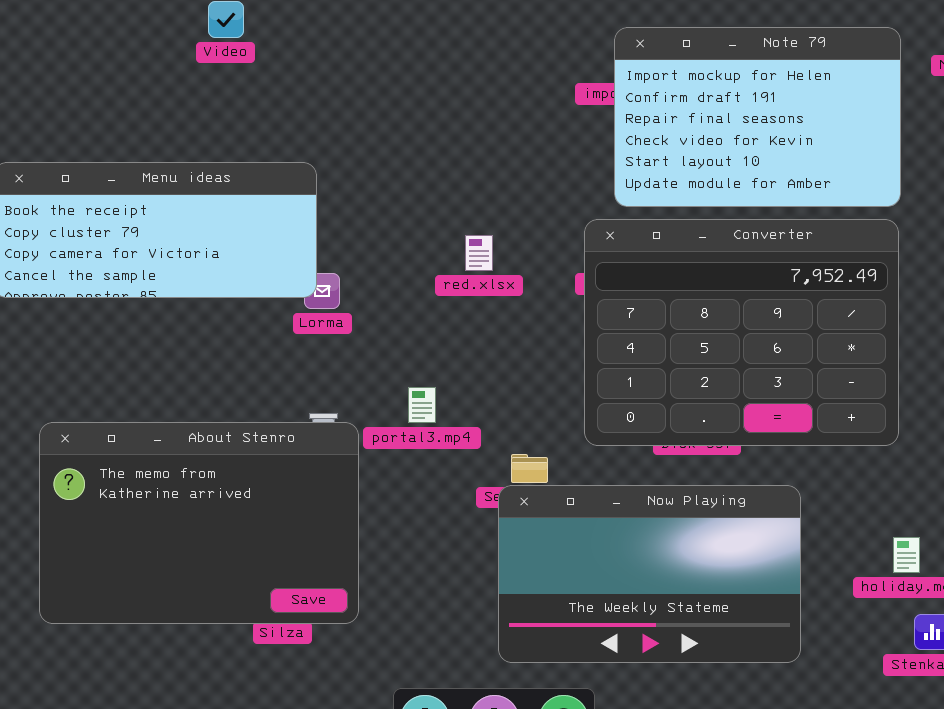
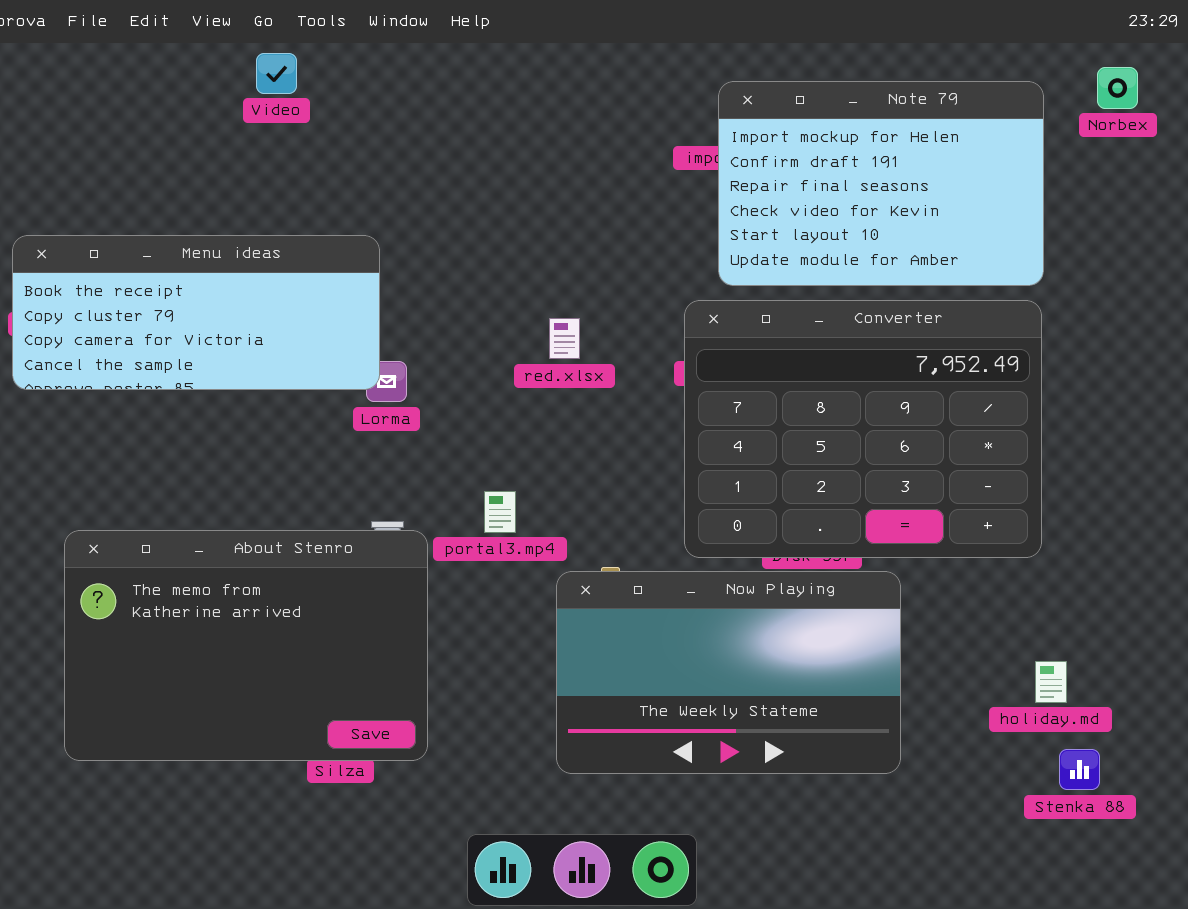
Now Playing: [498,485,801,663] -> [556,571,901,774], moved

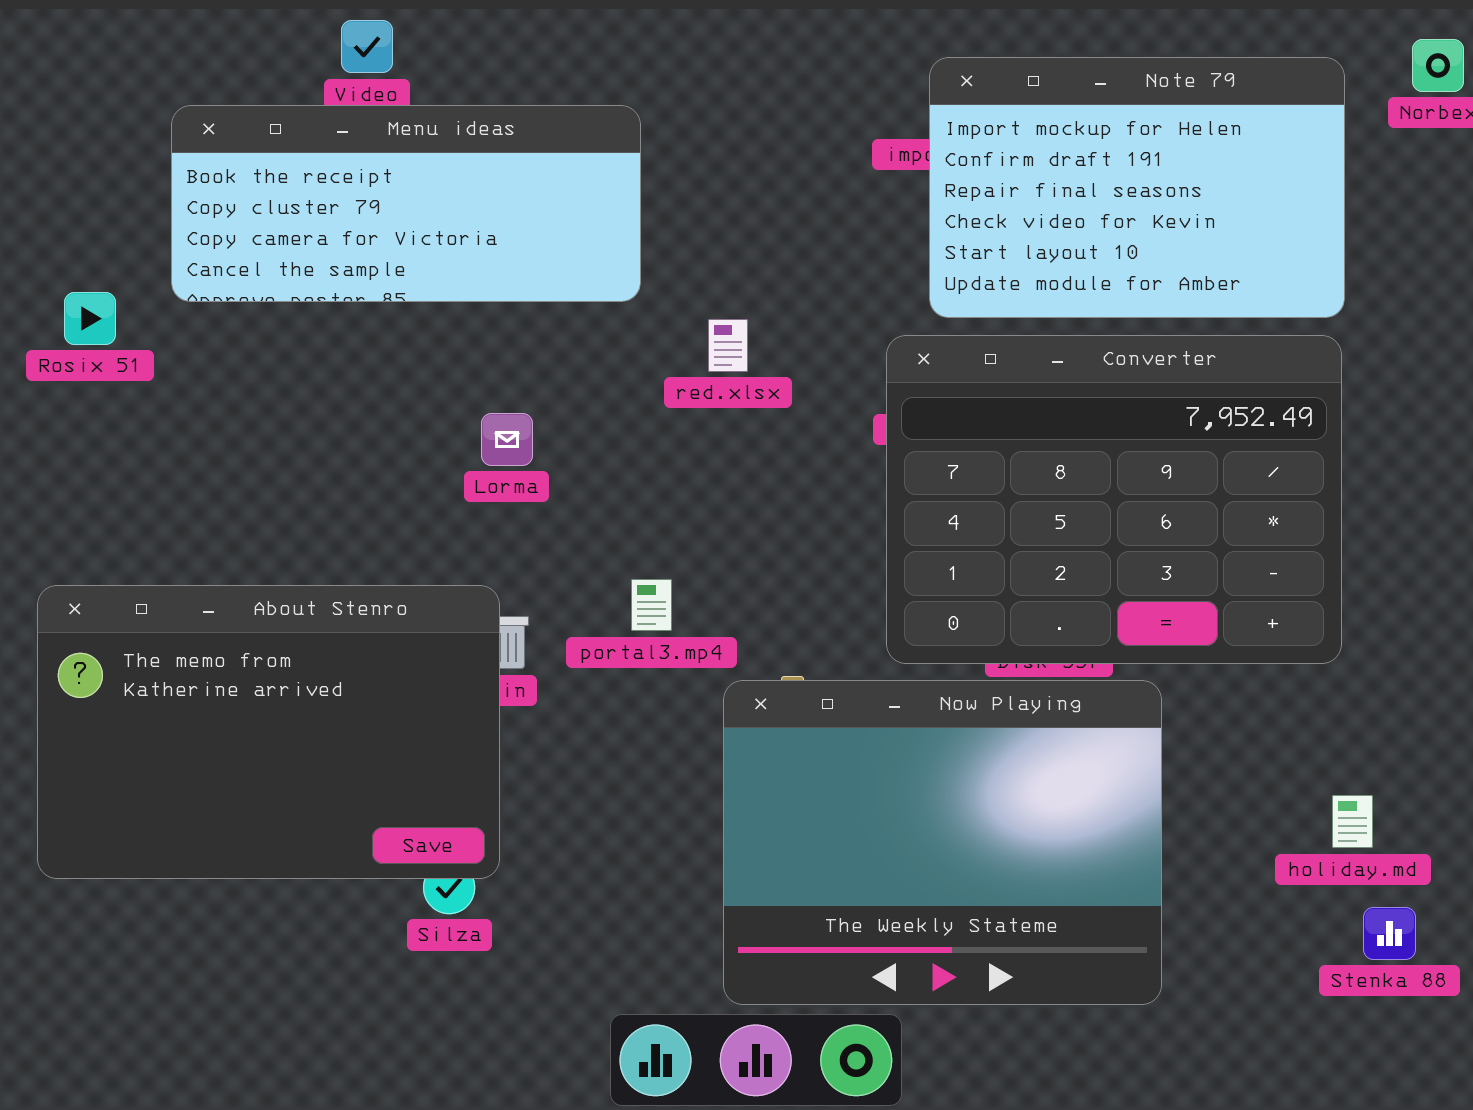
Menu ideas: [12,235,380,390] -> [171,105,641,302], moved
red.xlsx: [549,318,580,359] -> [708,319,748,372], moved
About Stenro: [64,530,428,761] -> [37,585,500,879], moved
Now Playing: [556,571,901,774] -> [723,680,1162,1005], resized

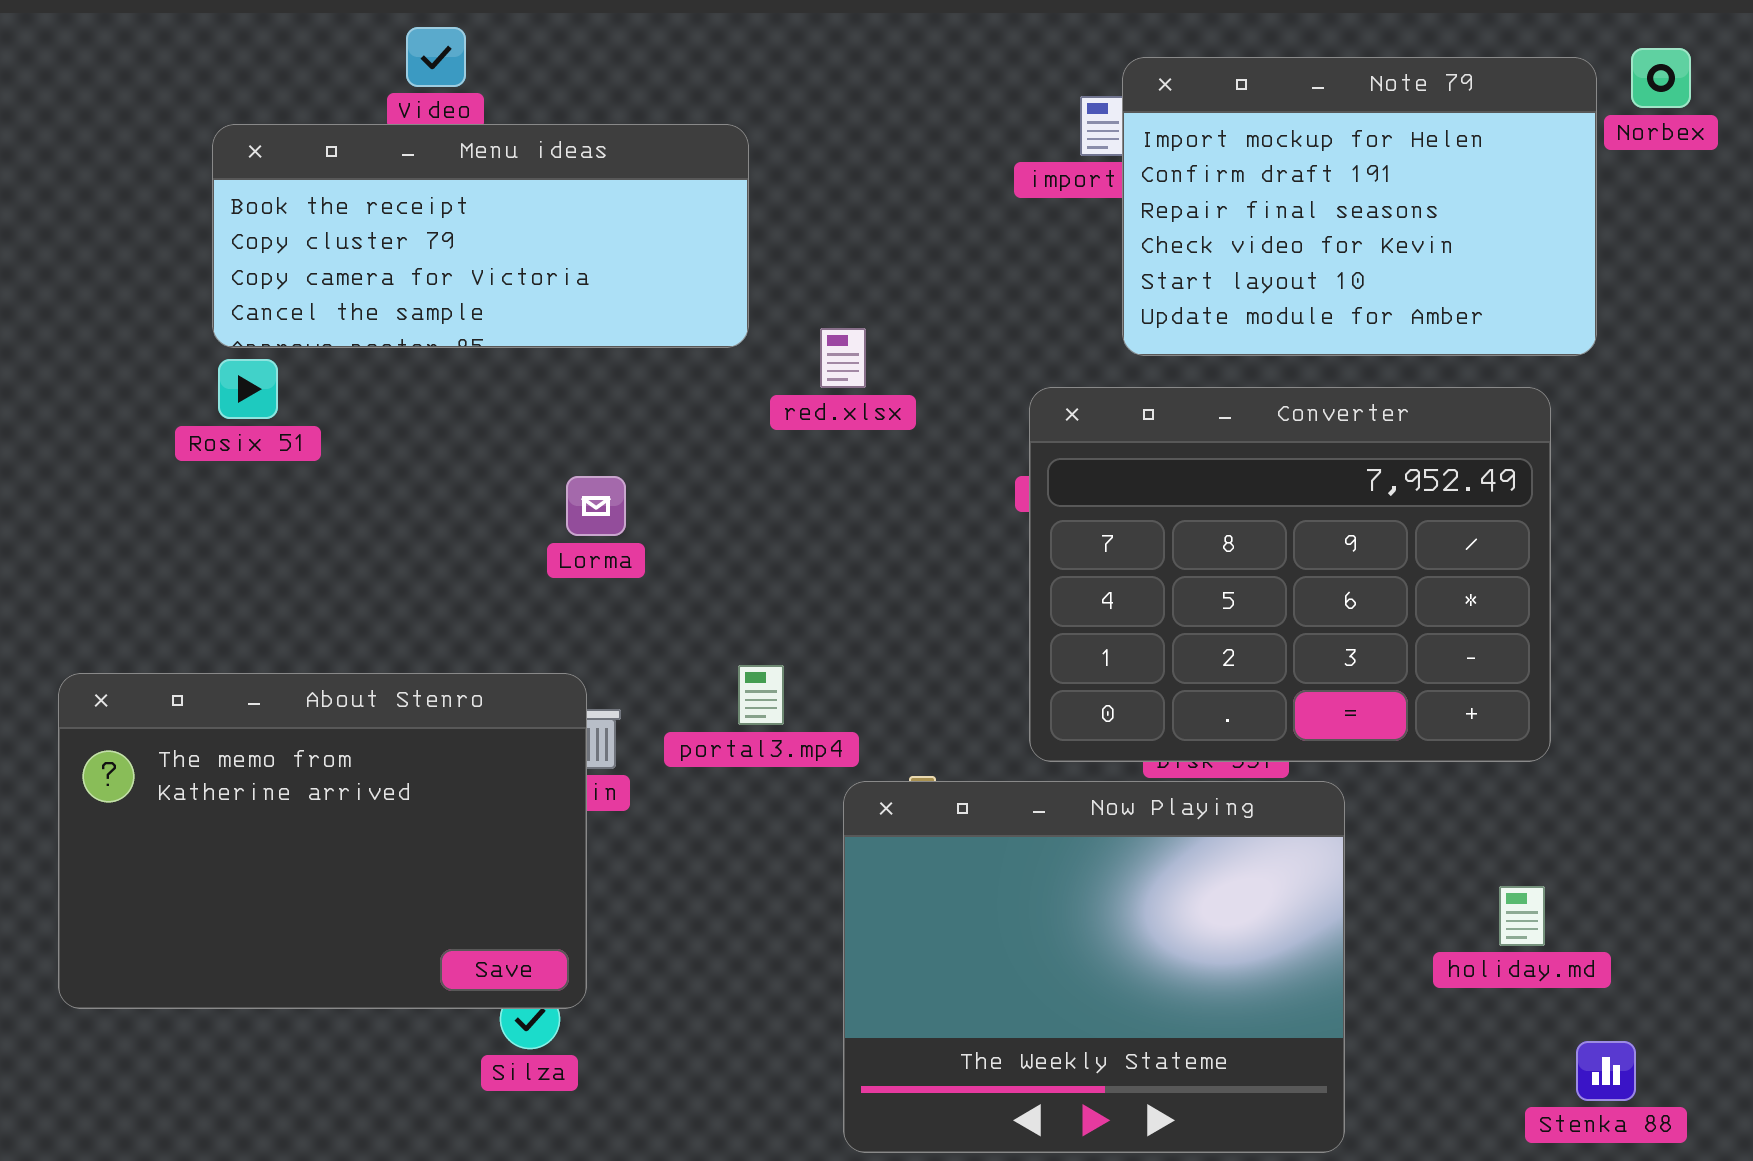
Note 79: [929,57,1345,318] -> [1122,57,1597,356], moved
Rosix 51: [64,292,116,345] -> [218,359,278,419], moved
red.xlsx: [708,319,748,372] -> [820,328,866,388], moved
holiday.md: [1332,795,1373,848] -> [1499,886,1545,946], moved

